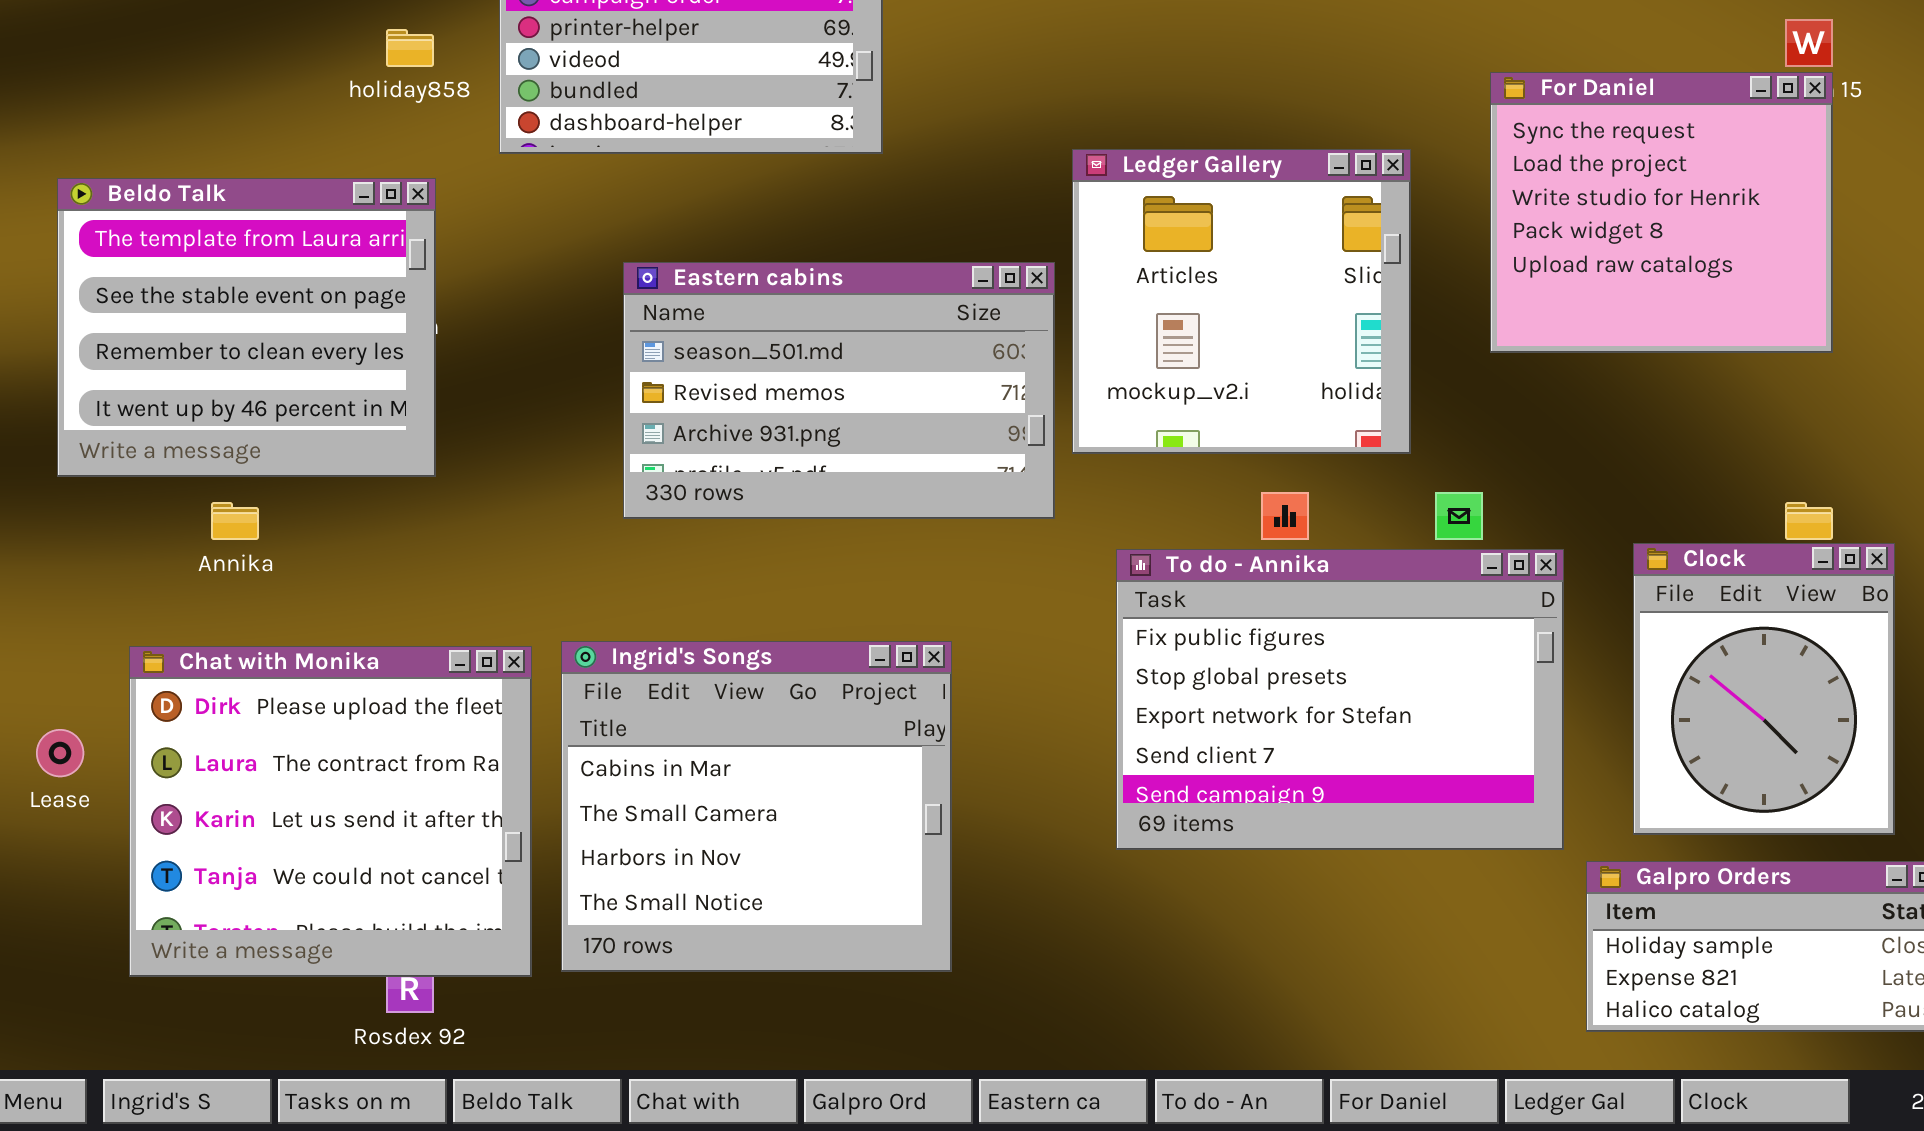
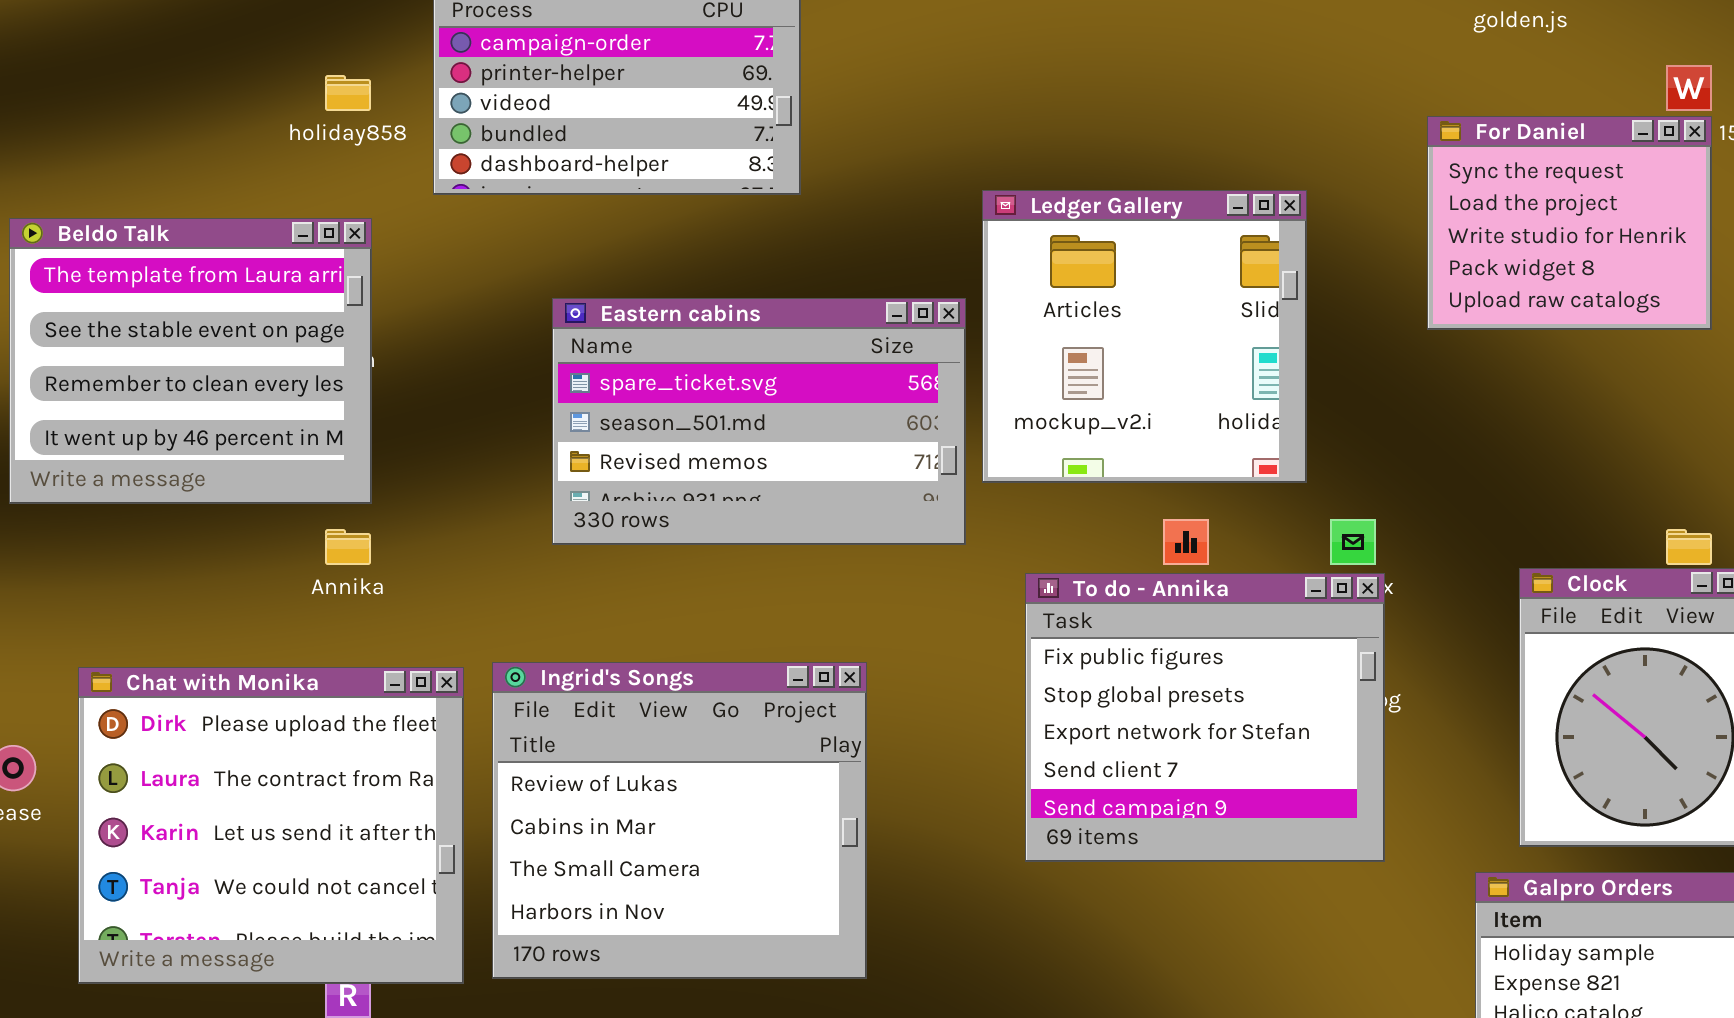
For Daniel: [1490,72,1833,353] -> [1427,116,1712,330], resized
Eastern cabins: [623,262,1055,519] -> [552,298,966,545], scrolled up 1 row
Annika: [211,502,259,540] -> [325,529,371,565], moved
To do - Annika: [1116,549,1564,850] -> [1025,573,1385,862], resized
Ingrid's Songs: [561,641,952,972] -> [492,662,867,979], scrolled up 1 row

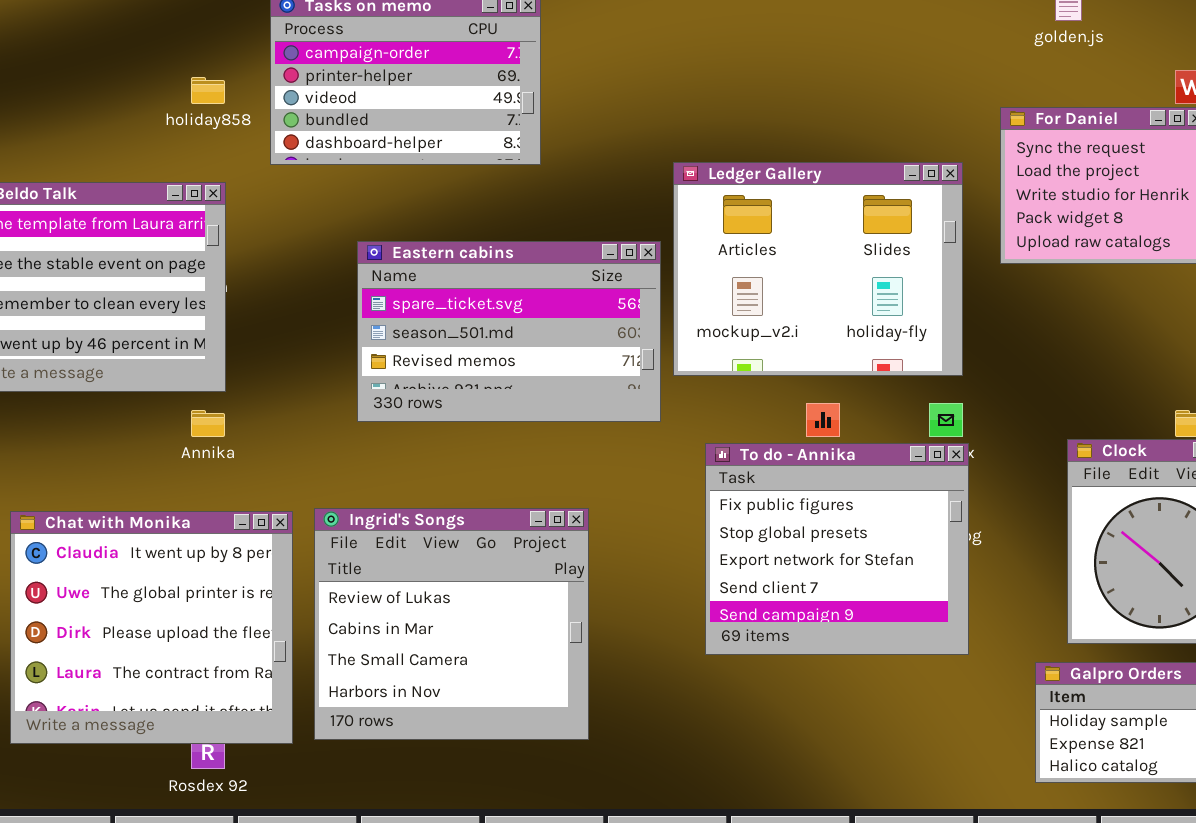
Ledger Gallery: [982,190,1307,483] -> [673,162,963,376], resized
Chat with Monika: [78,667,464,984] -> [10,511,293,744], scrolled up 2 rows

